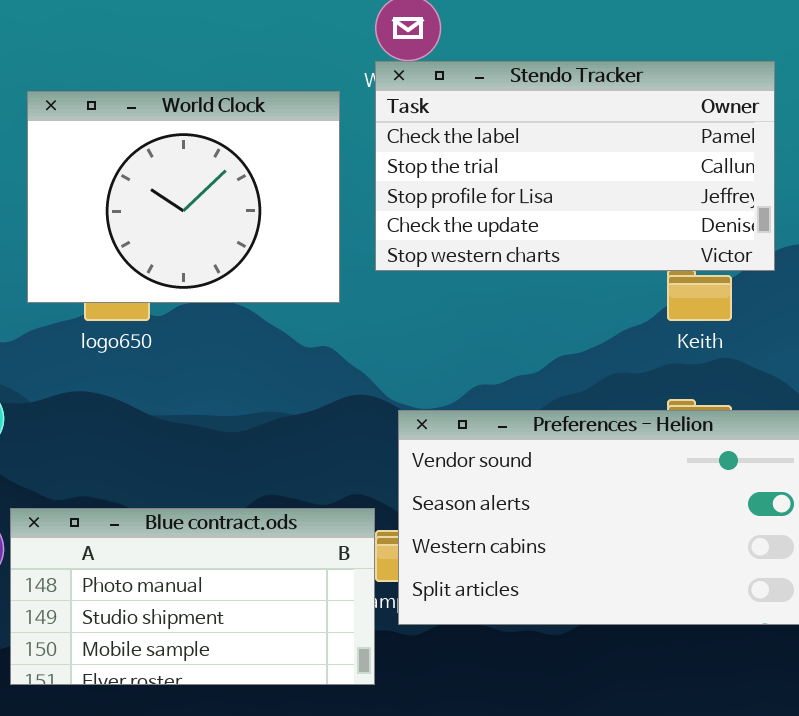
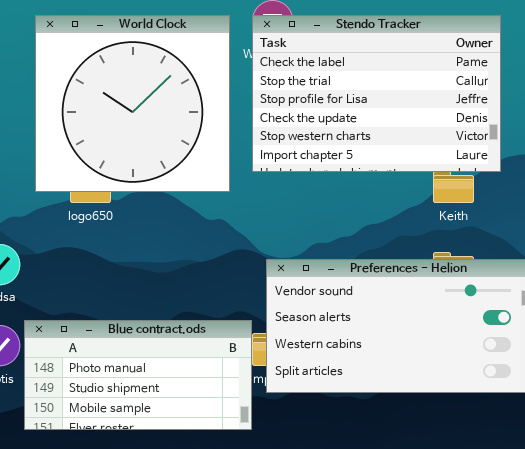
Stendo Tracker: [375,61,775,271] -> [252,15,501,172], resized
World Clock: [27,91,340,303] -> [35,15,230,192], resized

